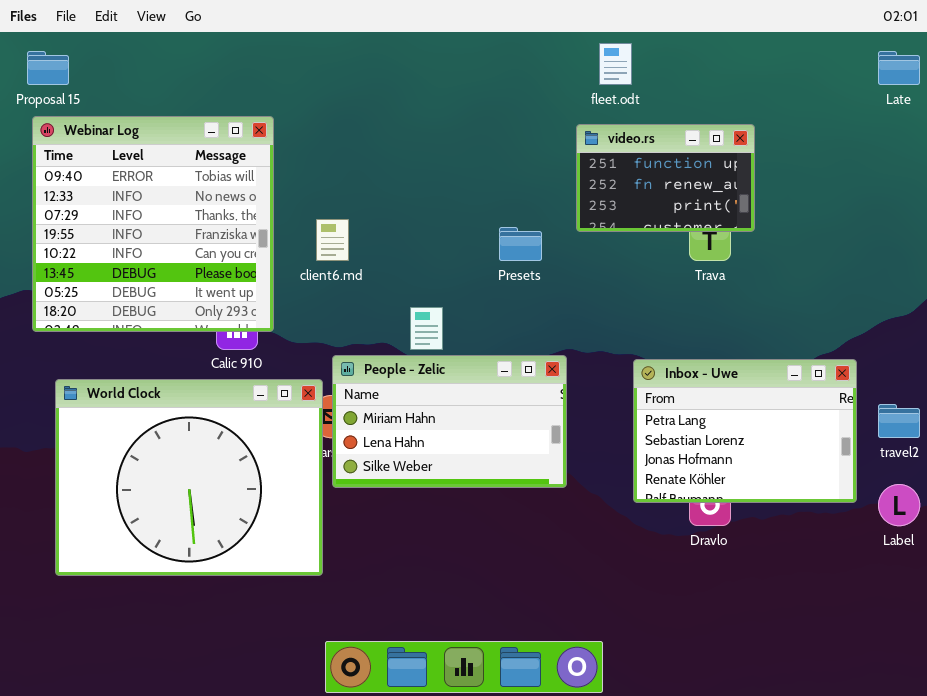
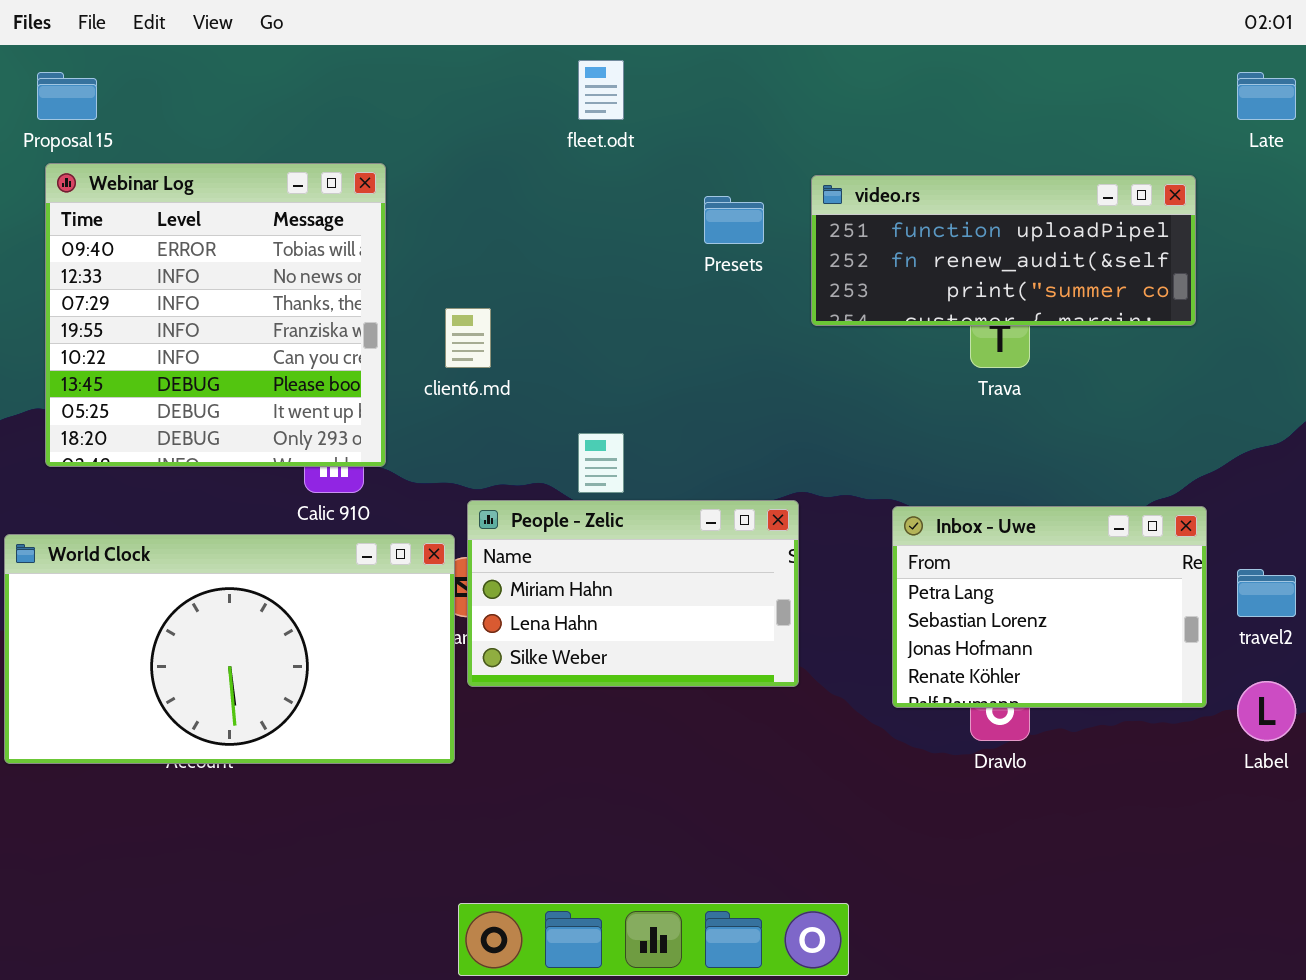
fleet.odt: [599,43,632,85] -> [578,60,624,120], moved
video.rs: [576,124,755,232] -> [811,175,1196,326], resized
Presets: [499,227,542,261] -> [704,196,764,244], moved
World Clock: [55,379,323,576] -> [4,534,455,764], resized

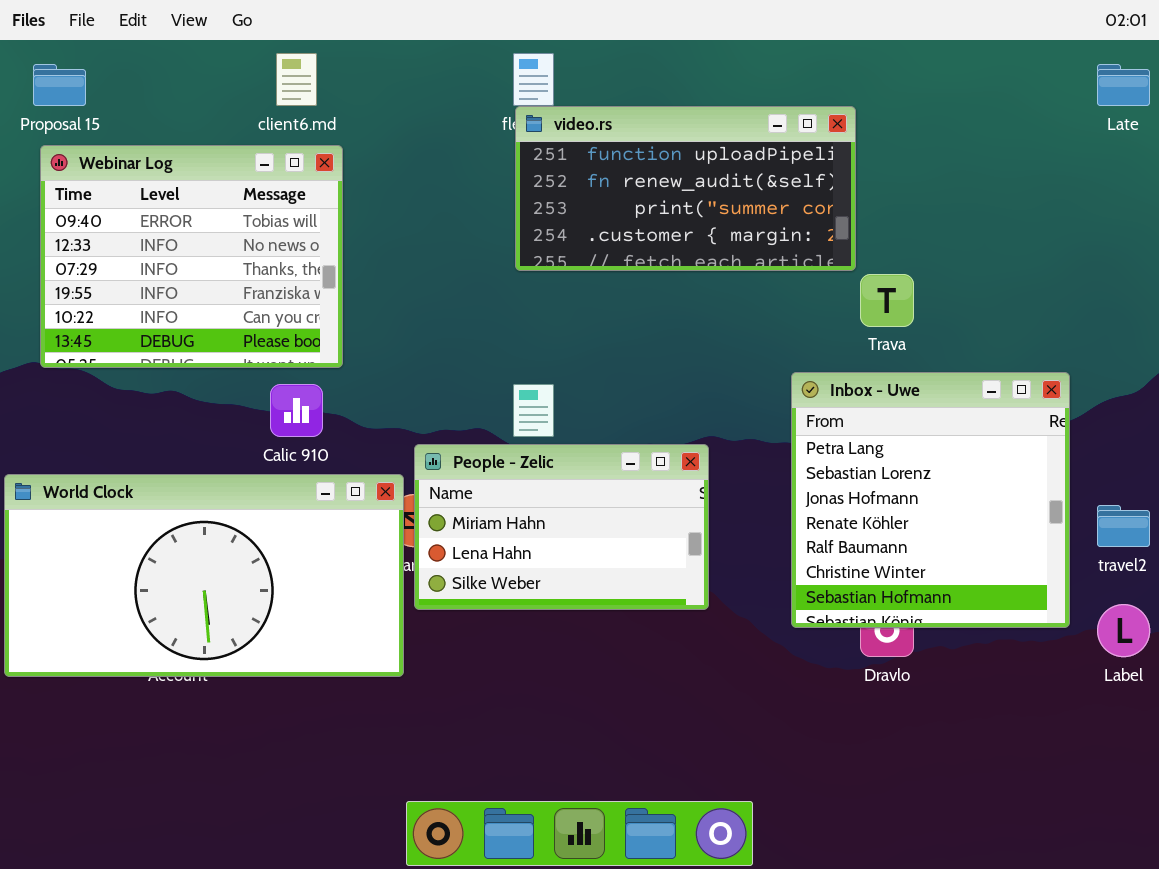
Webinar Log: [45,163,386,467] -> [40,145,343,368], resized
video.rs: [811,175,1196,326] -> [515,106,856,271], moved, resized
client6.md: [445,308,491,368] -> [276,53,317,106], moved
Inbox - Uwe: [892,506,1207,708] -> [791,372,1070,628], resized

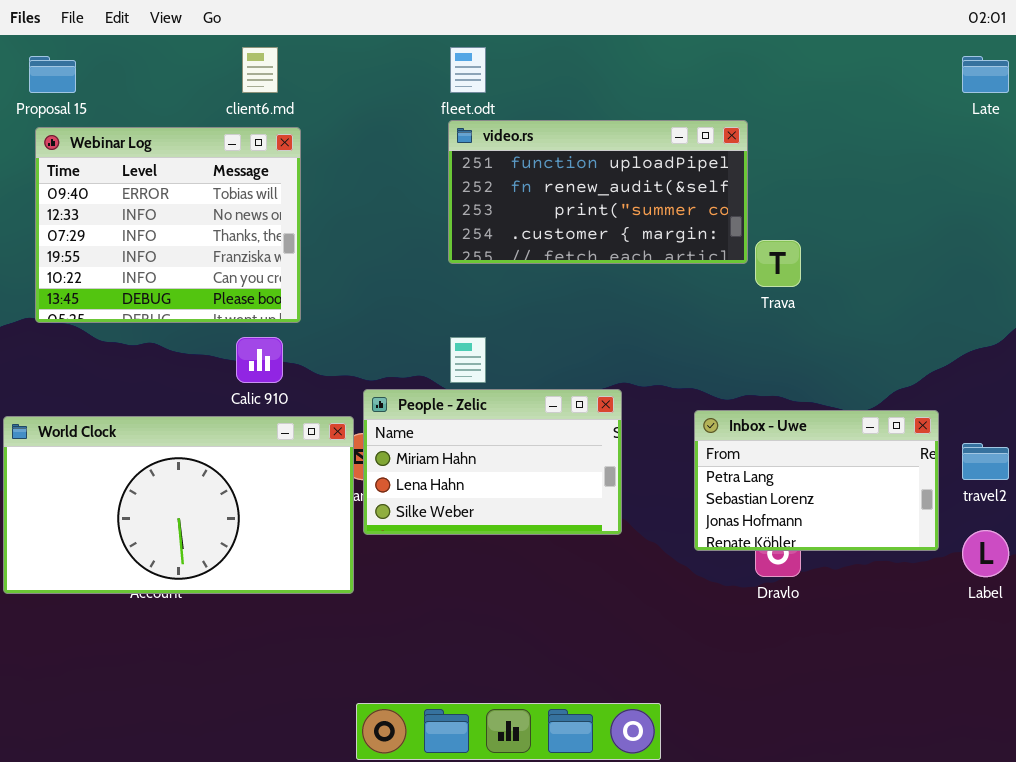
video.rs: [515,106,856,271] -> [448,120,748,264], moved
Inbox - Uwe: [791,372,1070,628] -> [694,410,939,551], resized

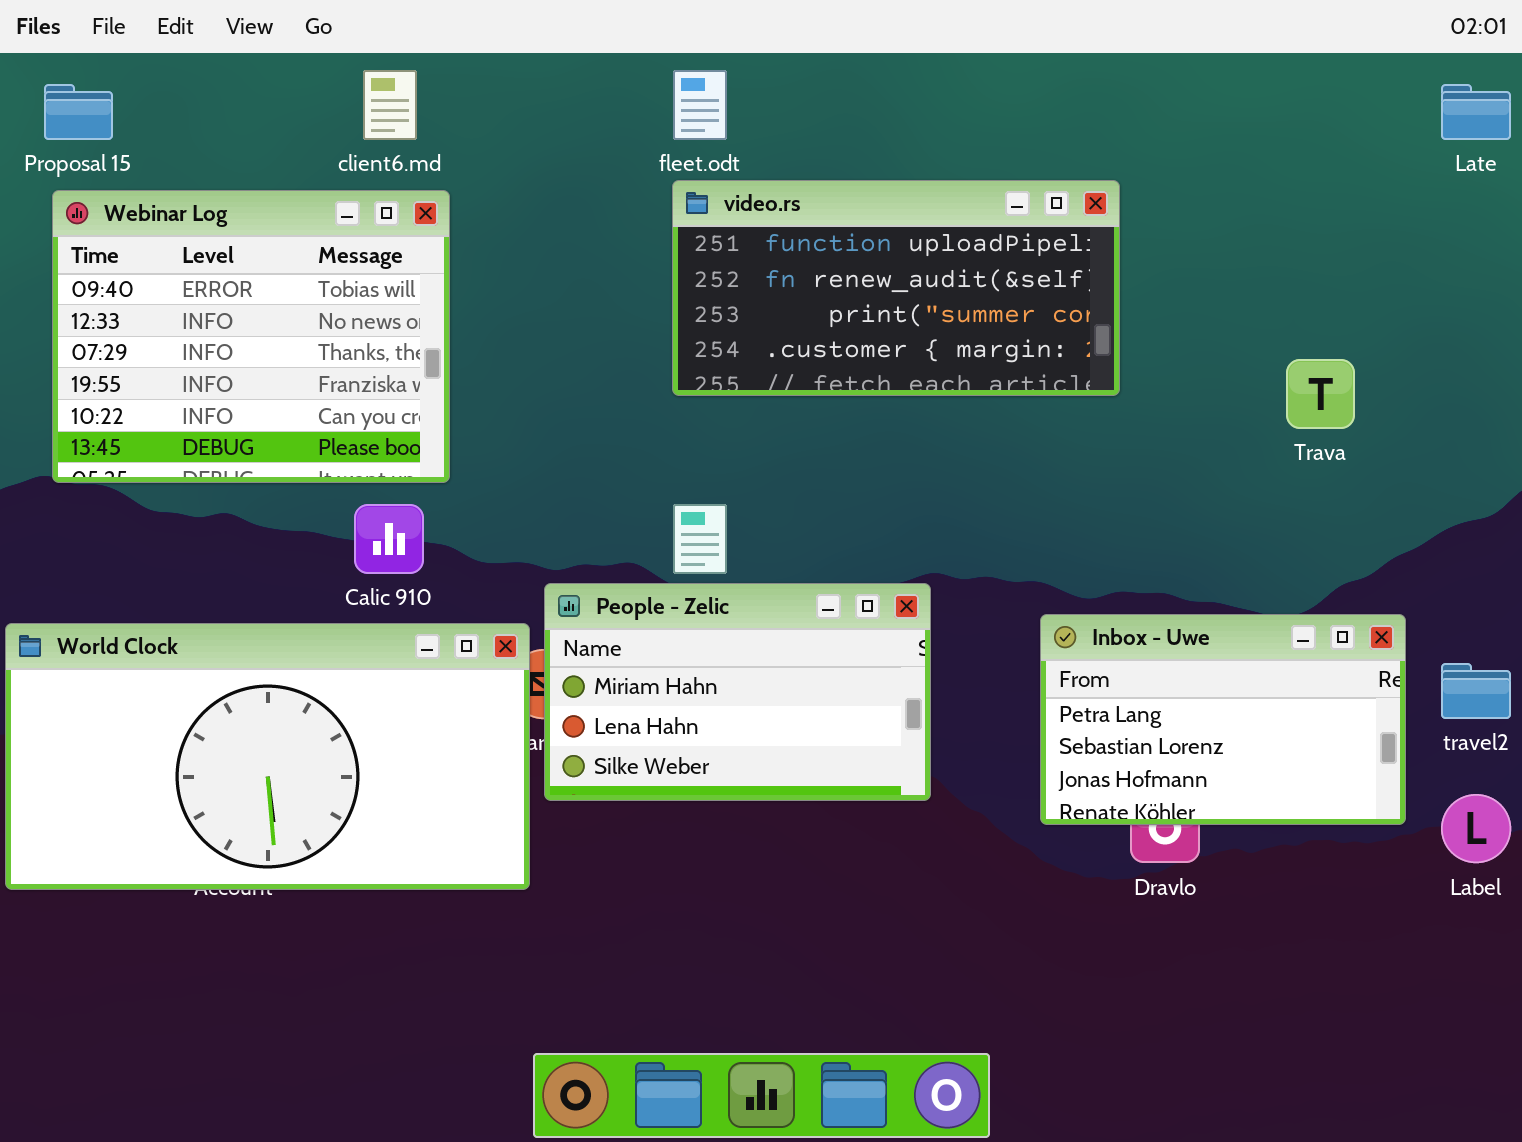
Trava: [755,240,801,287] -> [1286,359,1355,429], moved

